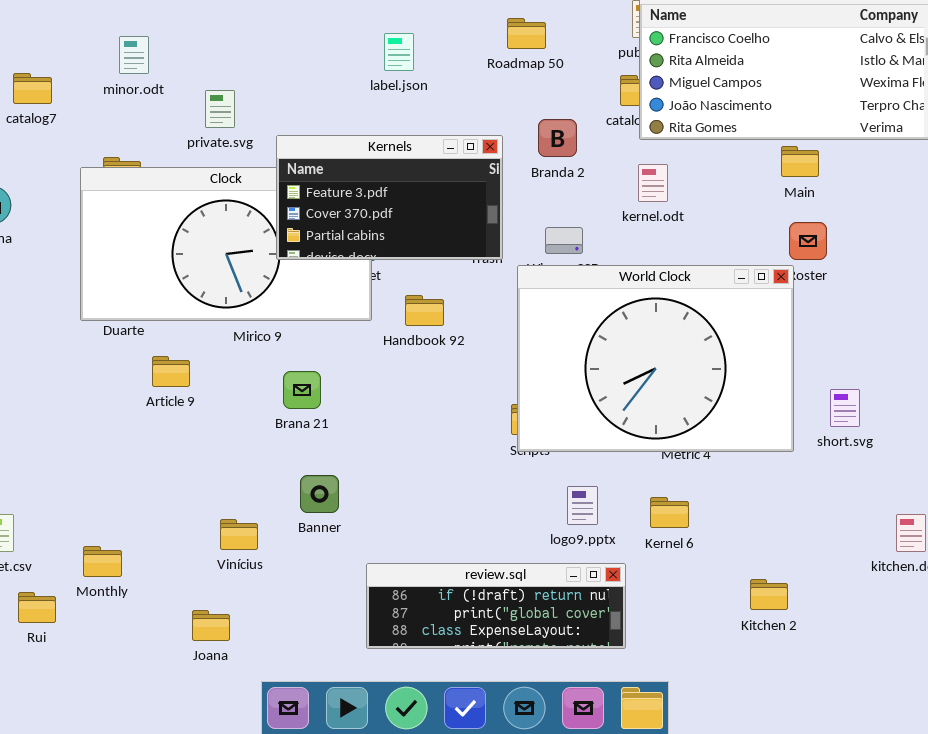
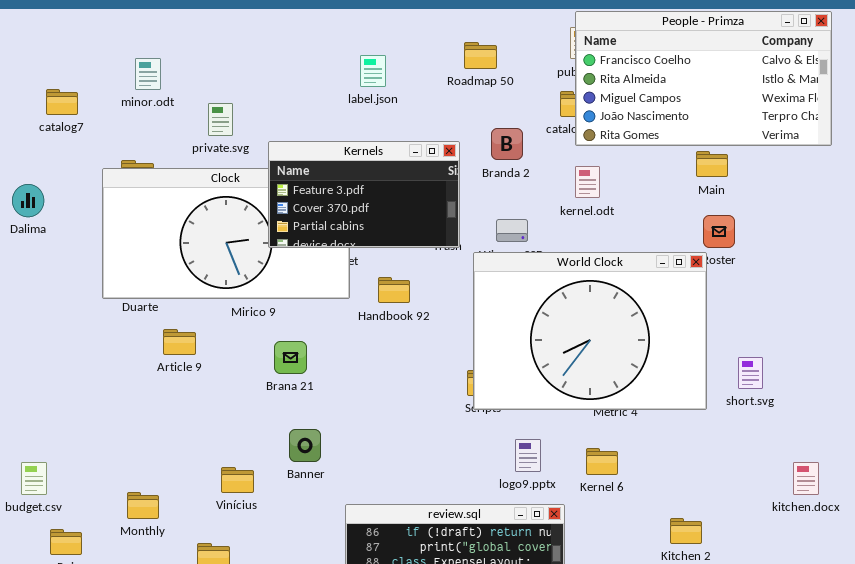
Monthly: [83,546,122,577] -> [127,492,159,519], moved

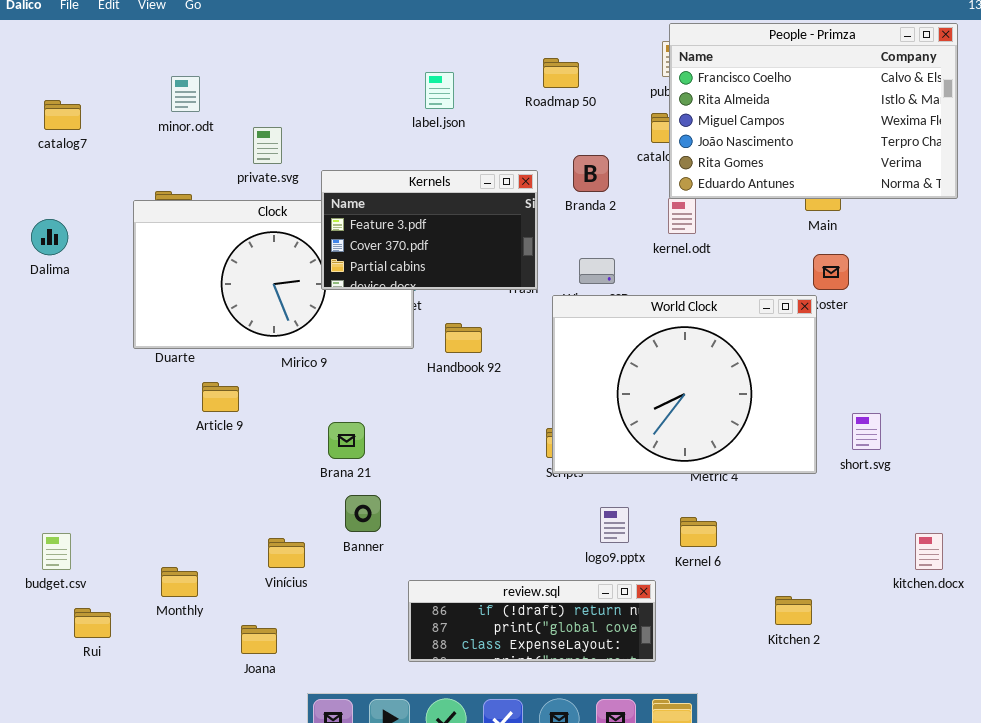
People - Primza: [575,11,832,146] -> [669,23,958,199], resized
catalog7: [46,89,78,115] -> [44,100,81,130], moved
Brana 21: [274,341,307,374] -> [328,422,365,459], moved

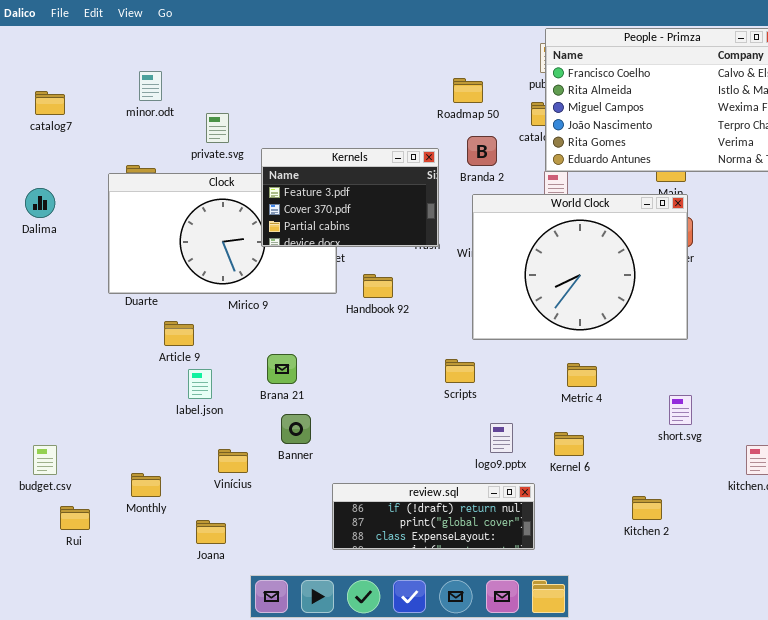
Roadmap 50: [543,58,579,88] -> [453,78,483,103], moved
label.json: [425,72,454,109] -> [188,369,212,399], moved
World Clock: [552,295,817,474] -> [472,194,688,340], moved
short.svg: [852,413,881,450] -> [669,395,692,425], moved

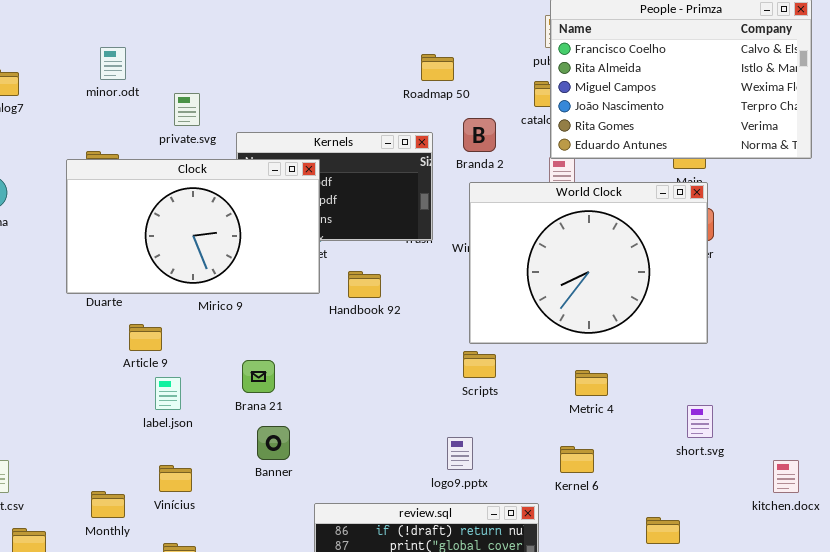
Roadmap 50: [453,78,483,103] -> [421,54,454,81], moved
Clock: [108,173,337,294] -> [66,159,320,294], raised
Scripts: [445,359,475,383] -> [463,351,496,378], moved
logo9.pptx: [490,423,513,453] -> [447,437,473,470], moved
Vinícius: [218,449,248,473] -> [159,465,192,492], moved

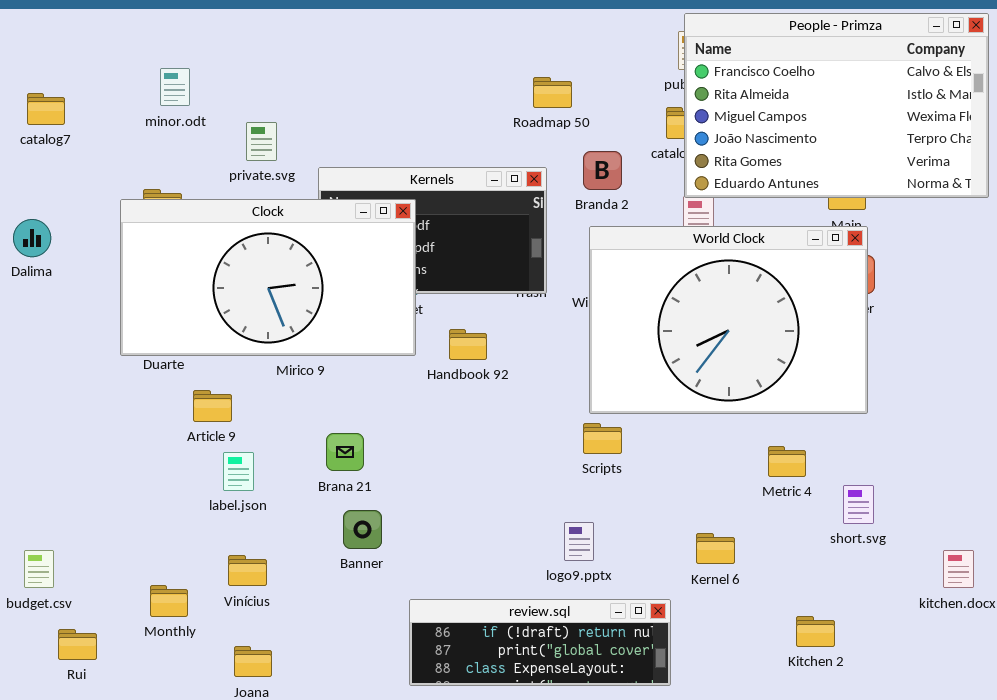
Metric 4: [575,370,608,396] -> [768,446,806,477], moved

